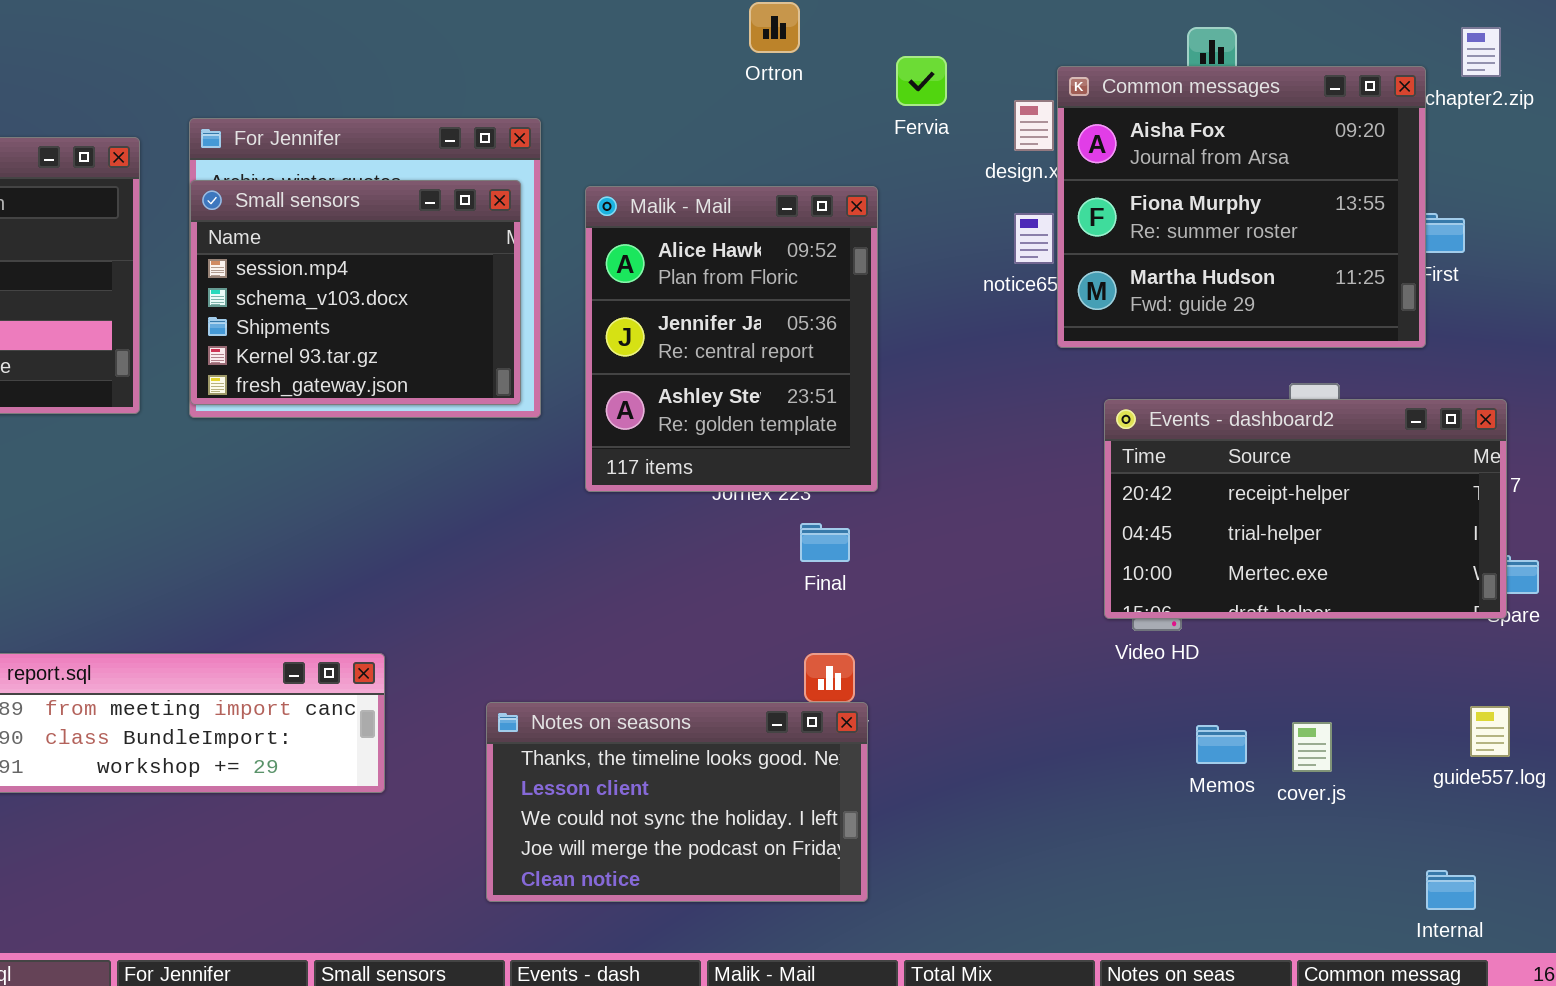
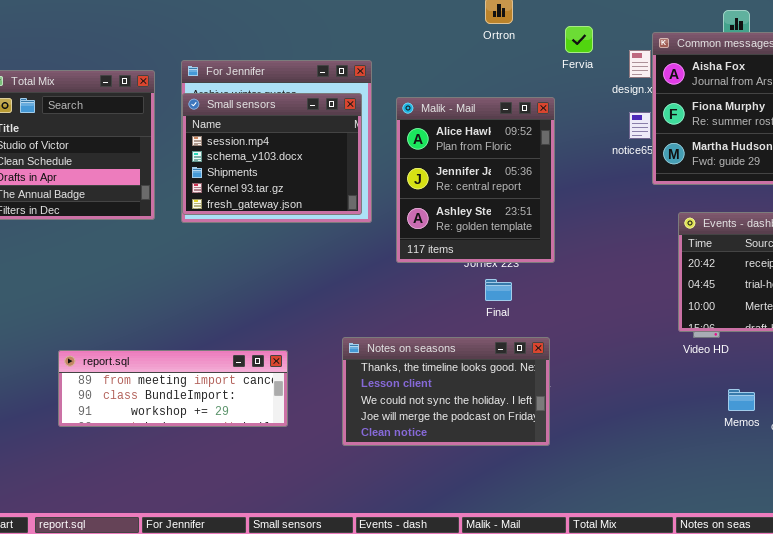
Final: [800,523,850,562] -> [485,279,512,301], moved
Notes on seasons: [486,702,868,902] -> [342,337,550,446], moved

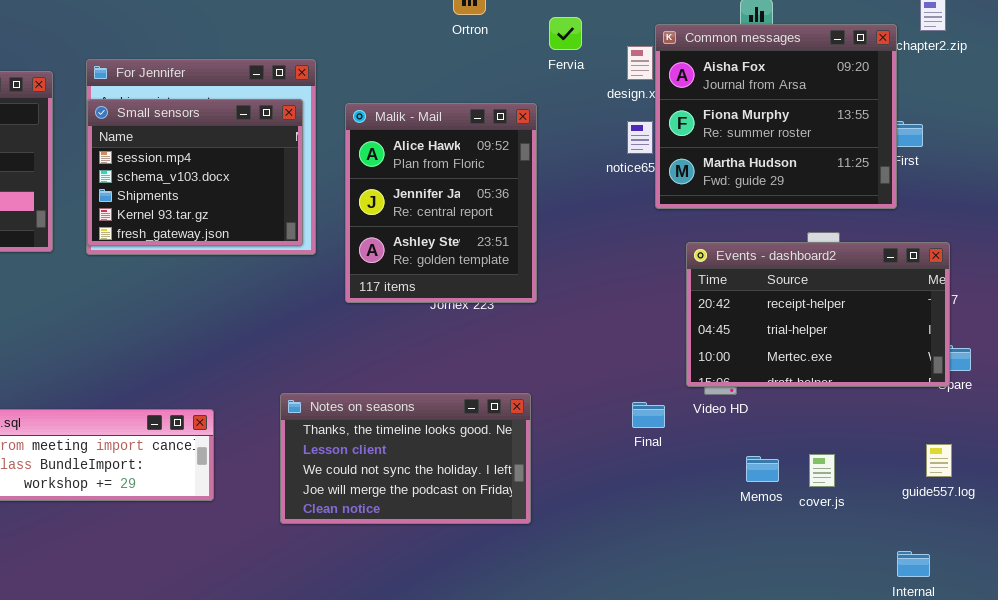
Final: [485,279,512,301] -> [632,402,665,428], moved

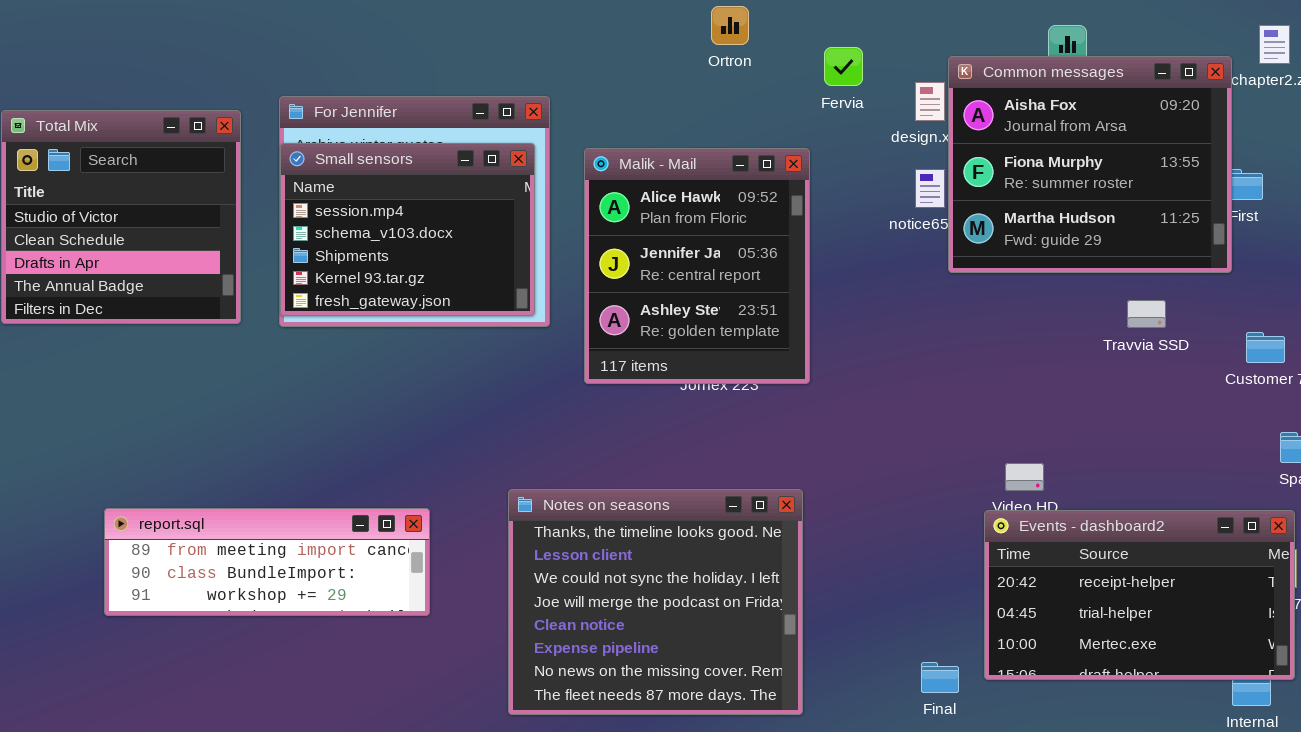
Events - dashboard2: [686,242,950,387] -> [984,510,1295,680], moved
Notes on seasons: [280,393,531,524] -> [508,489,803,715], resized
Final: [632,402,665,428] -> [921,662,959,693], moved

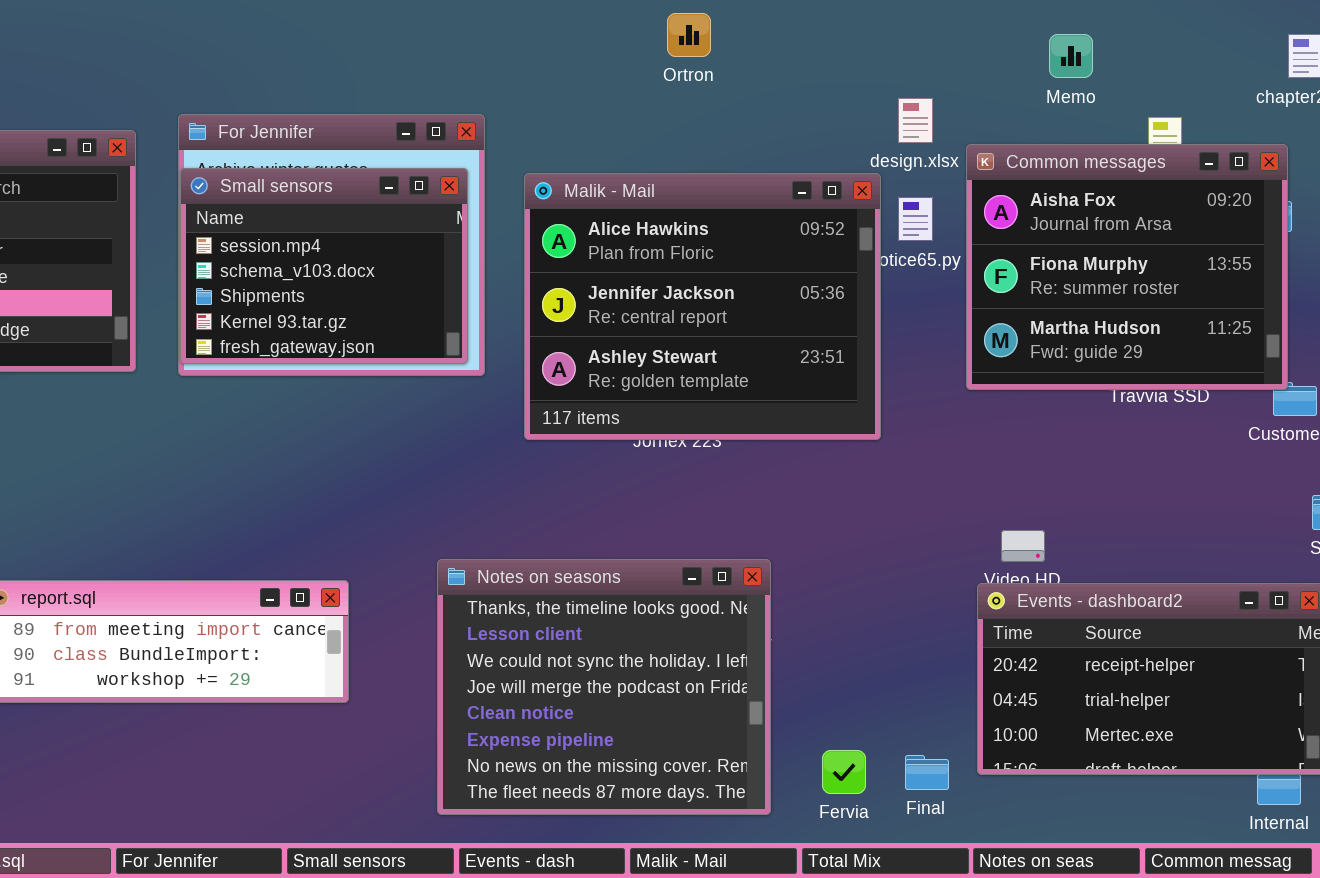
Fervia: [824,47,863,86] -> [822,750,866,794], moved
Common messages: [948,56,1232,273] -> [966,144,1288,390], moved
Malik - Mail: [584,148,810,384] -> [524,173,881,440], resized

